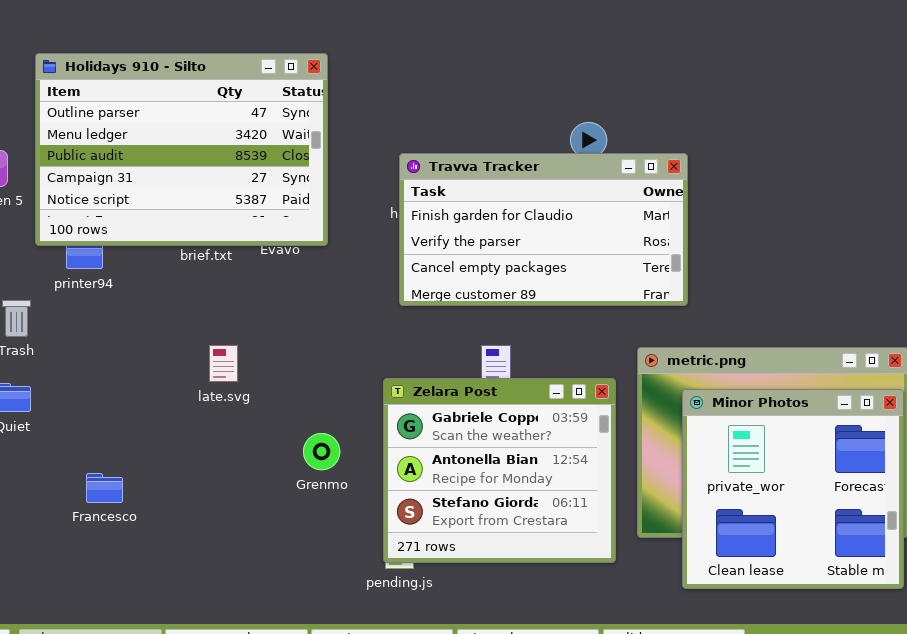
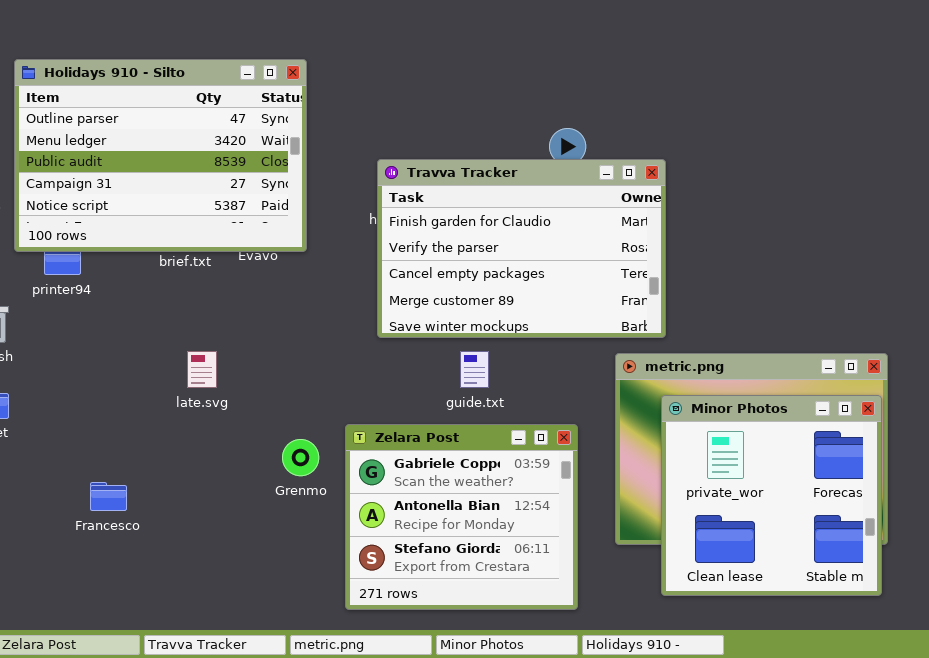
Travva Tracker: [399,153,688,306] -> [377,159,666,338], resized
Zelara Post: [383,378,616,563] -> [345,424,578,610], moved
Francesco: [86,473,123,503] -> [90,482,127,511], moved

